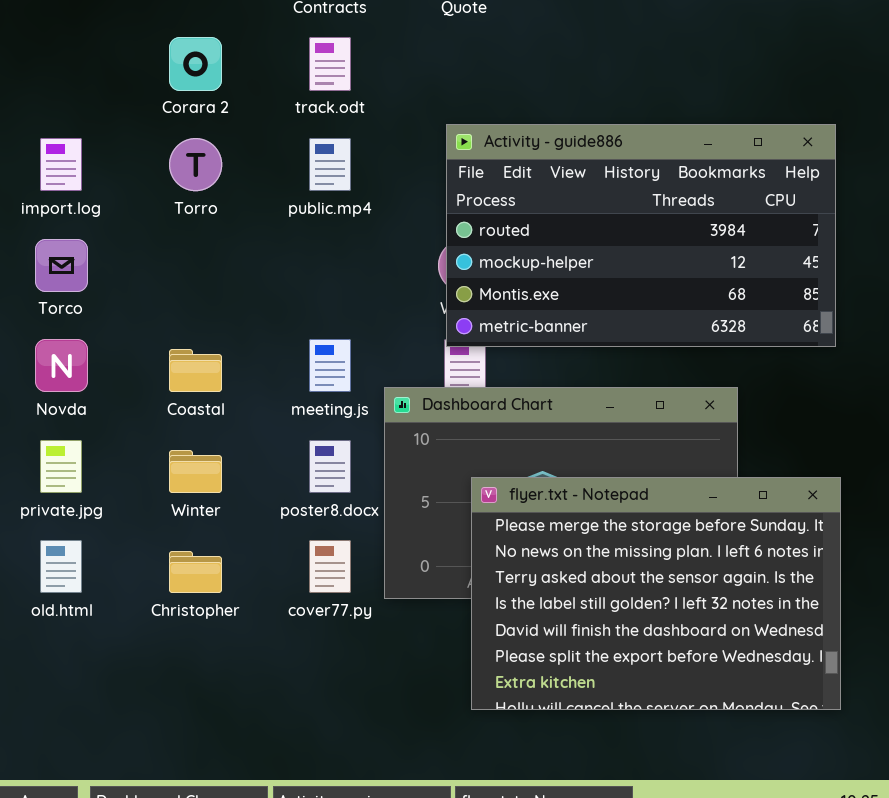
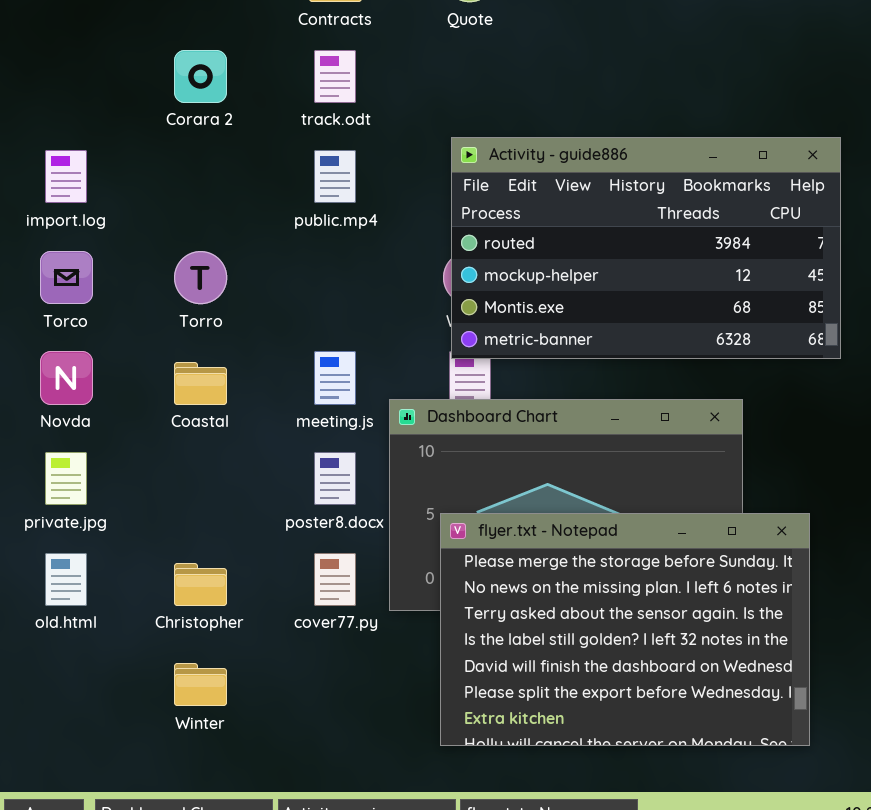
Torro: [169,138,222,191] -> [174,251,227,304], moved
Winter: [169,450,222,493] -> [174,663,227,706], moved
flyer.txt - Notepad: [471,477,841,710] -> [440,513,810,746], moved

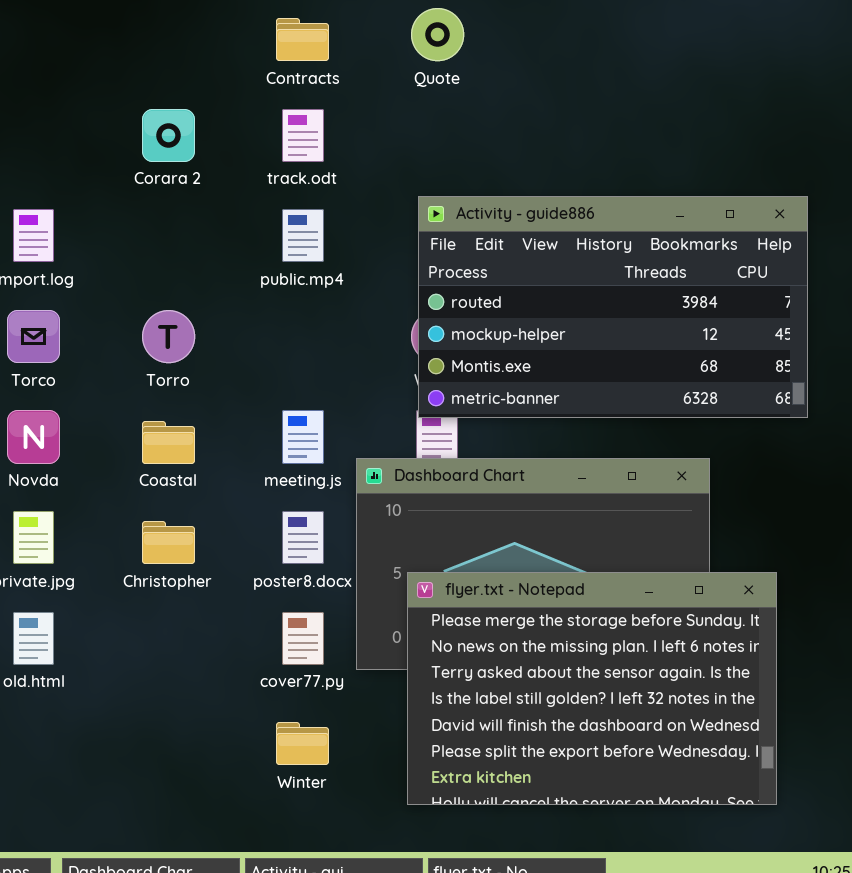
Christopher: [174,563,227,606] -> [142,521,195,564], moved
Winter: [174,663,227,706] -> [276,722,329,765], moved

